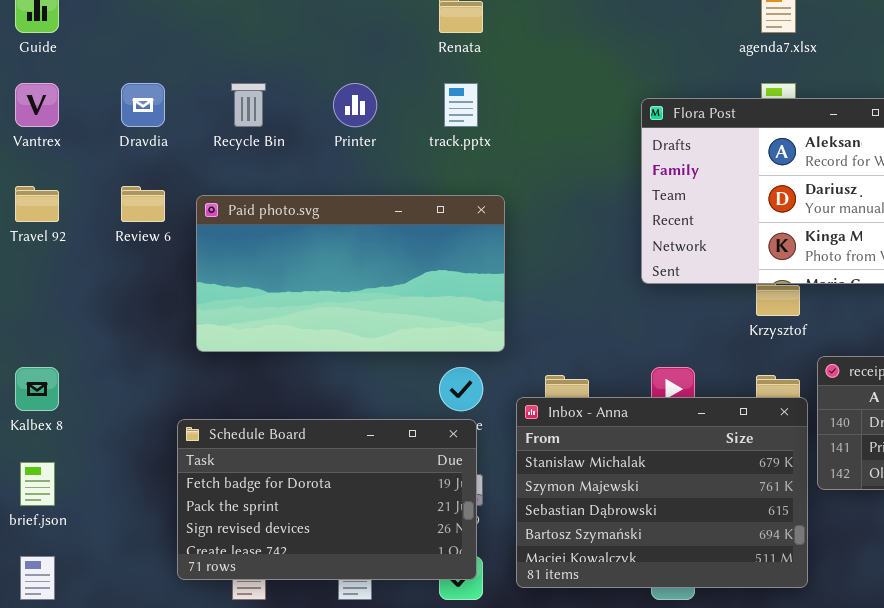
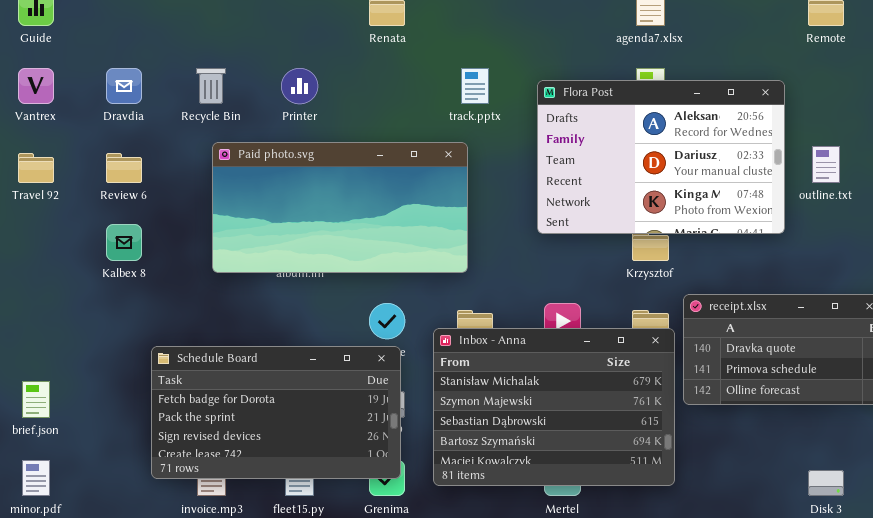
track.pptx: [444,83,478,127] -> [461,68,489,104], moved
Paid photo.svg: [196,195,505,352] -> [212,142,468,273], moved
Kalbex 8: [15,367,59,411] -> [106,224,142,261], moved

